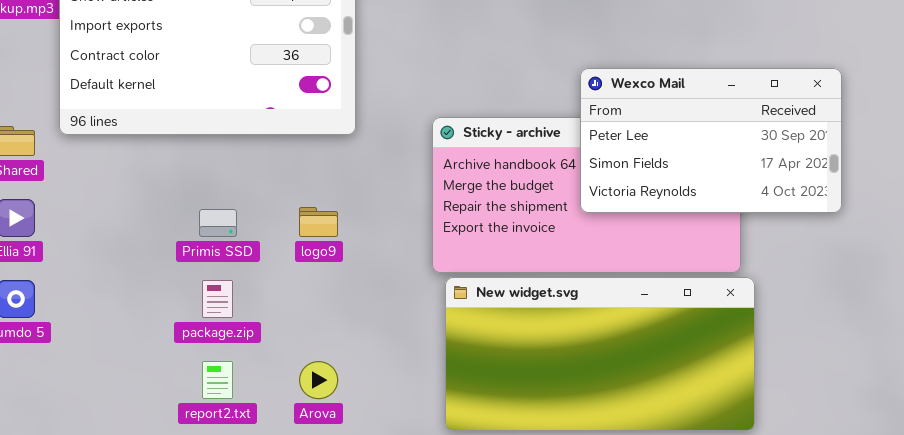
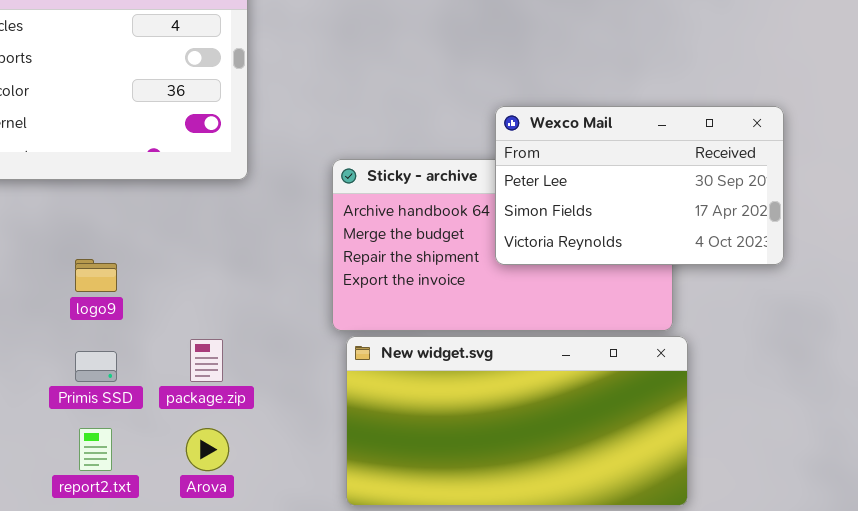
logo9: [299,207,338,237] -> [75,259,117,292], moved
Primis SSD: [199,209,237,237] -> [75,351,117,382], moved
package.zip: [202,280,233,318] -> [190,339,223,382], moved

